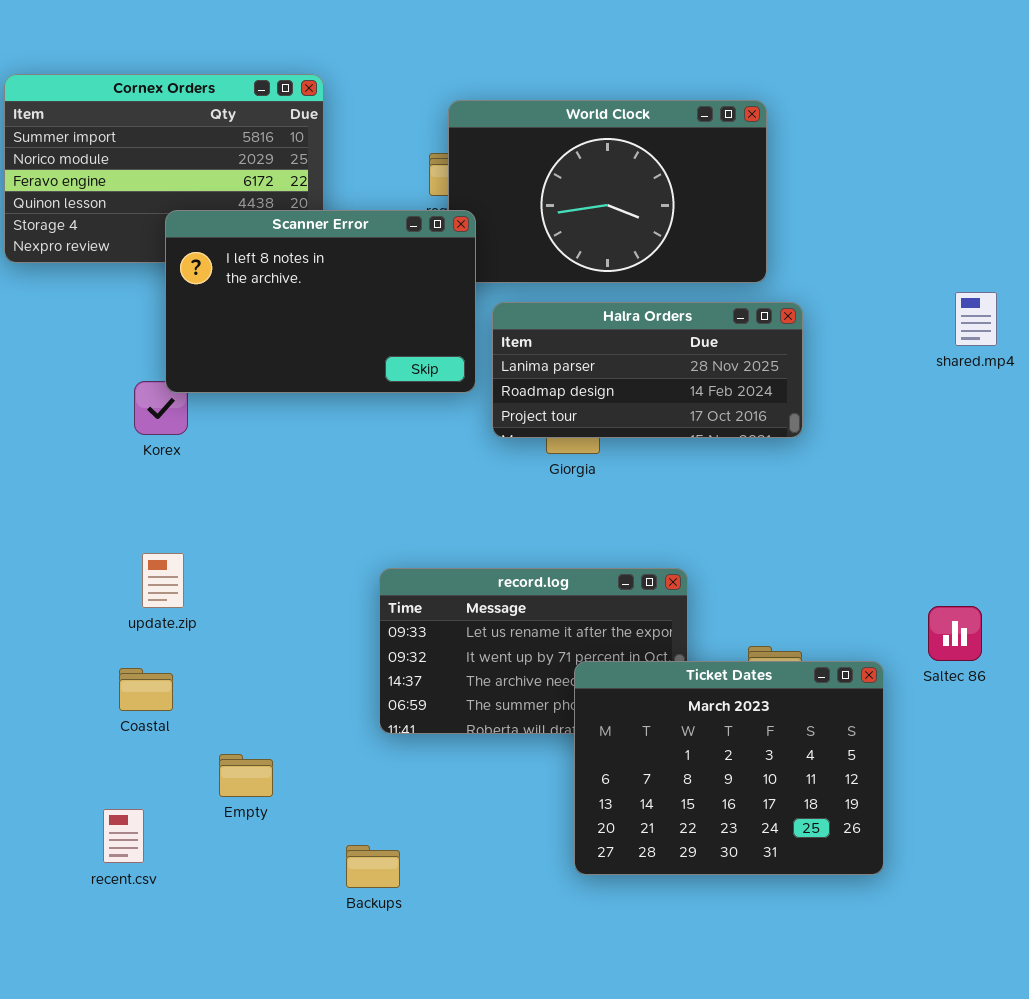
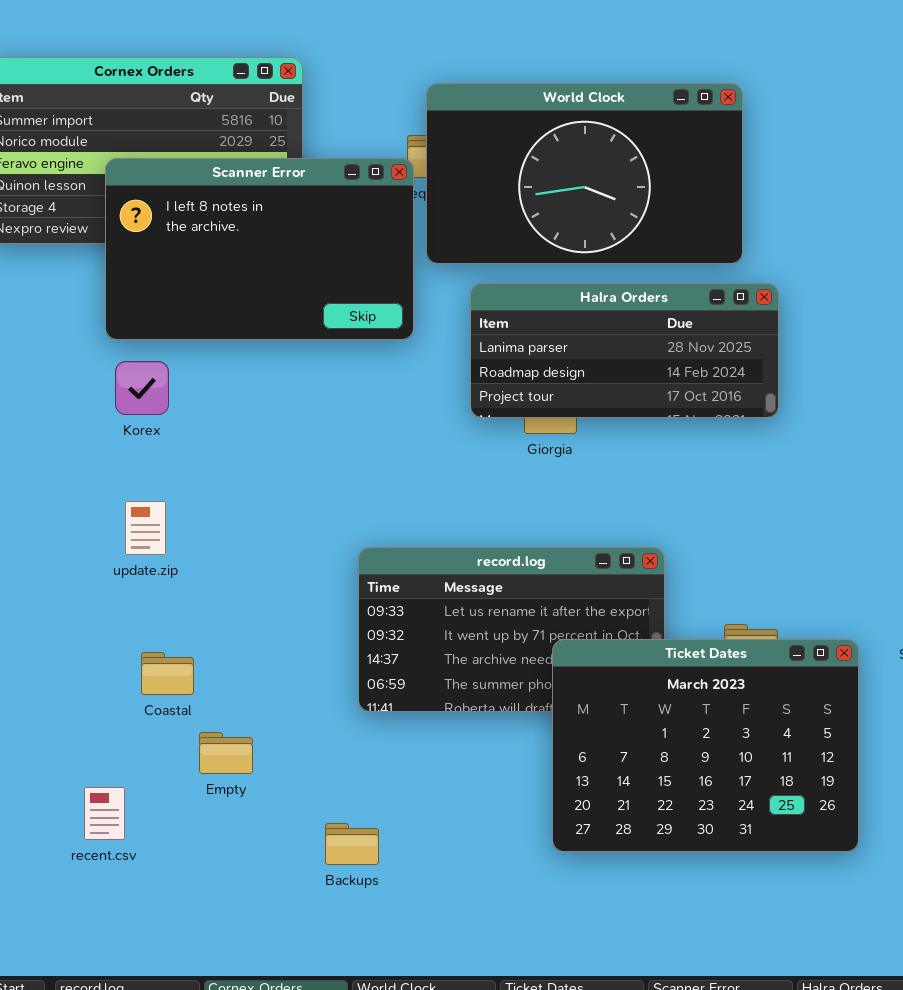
Scanner Error: [165,210,476,393] -> [105,158,414,340], moved
update.zip: [142,553,184,608] -> [125,501,166,555], moved
Coastal: [119,668,173,711] -> [141,652,194,695], moved

